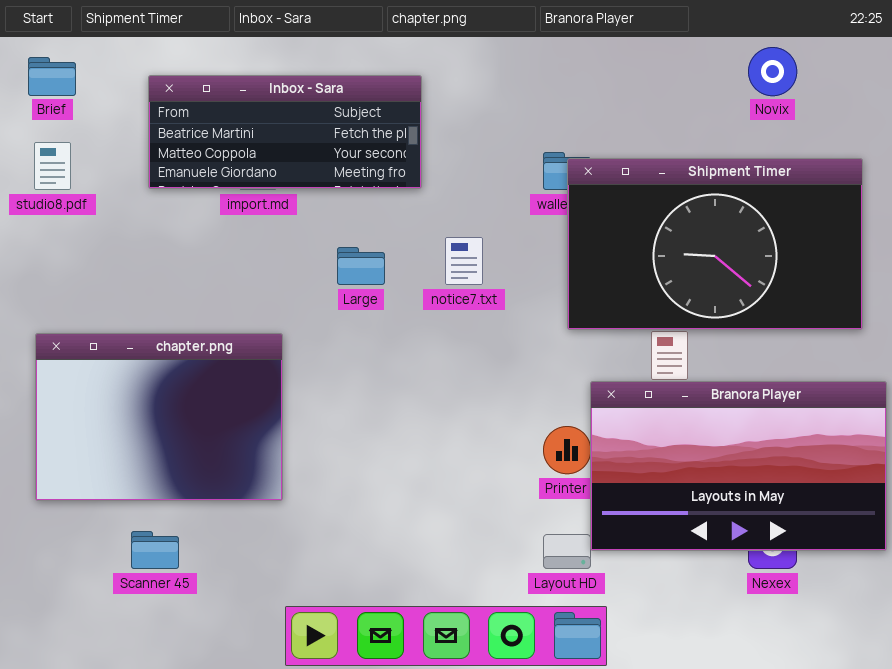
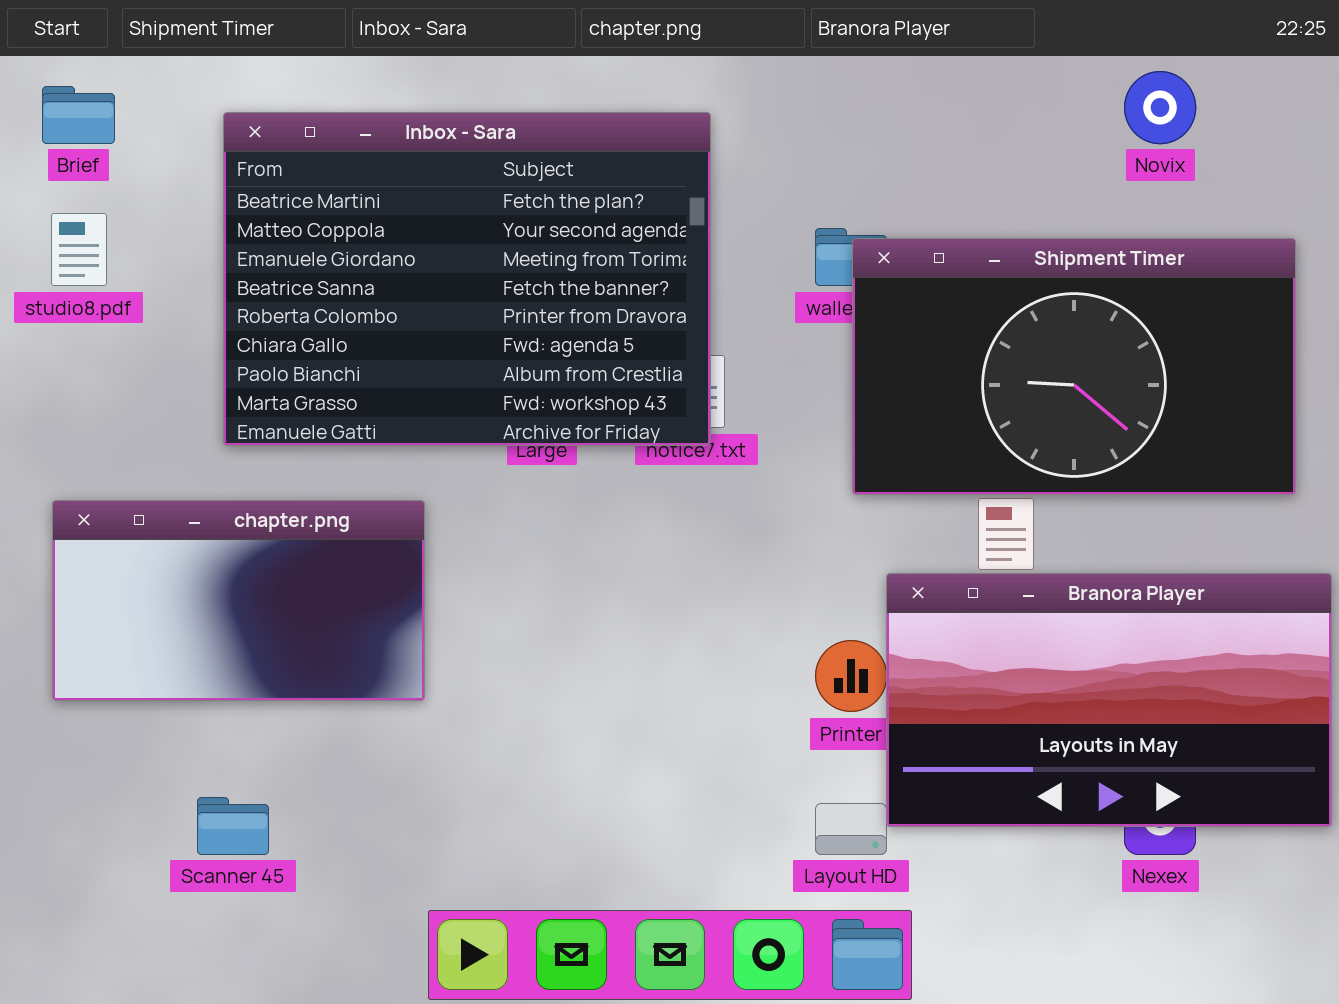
Inbox - Sara: [148,75,422,189] -> [223,112,711,446], resized
chapter.png: [35,333,283,501] -> [52,500,425,701], resized

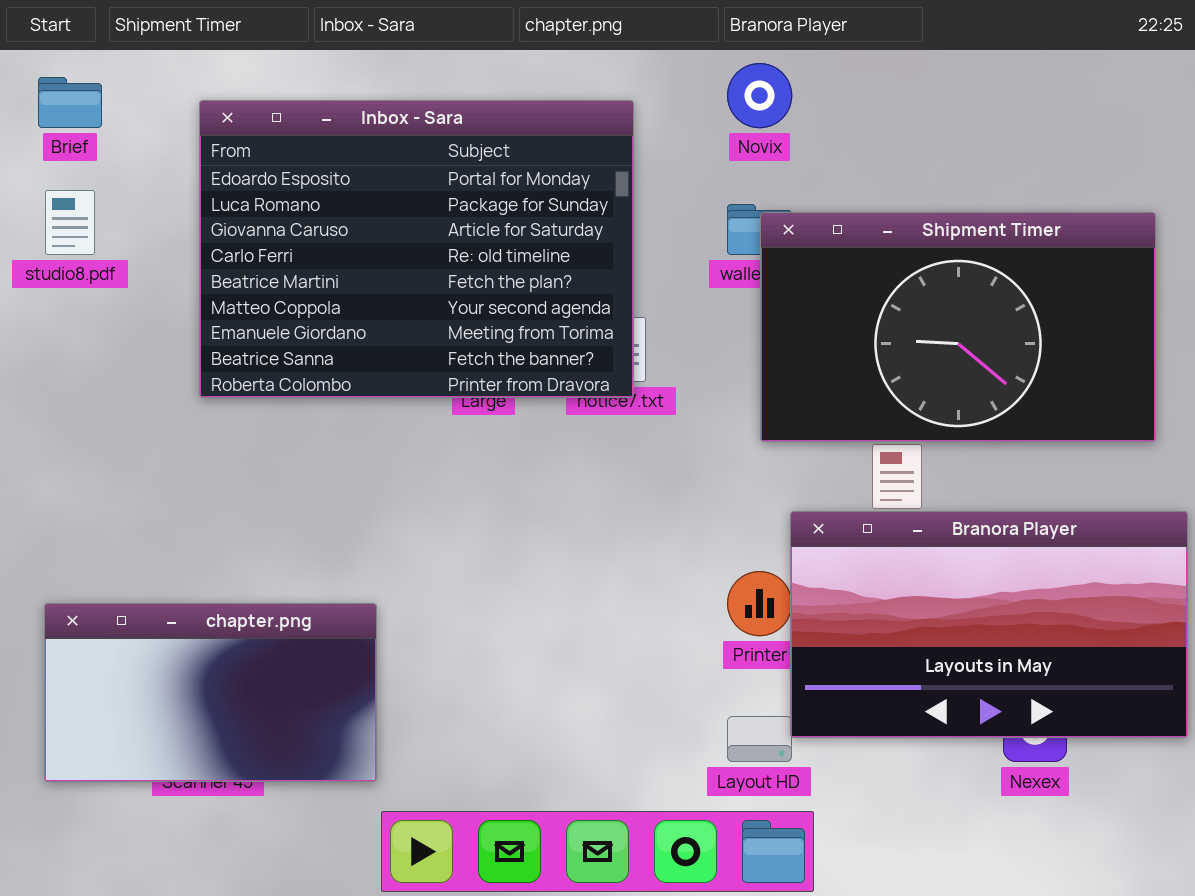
Novix: [1124,71,1196,144] -> [727,63,792,128], moved
Inbox - Sara: [223,112,711,446] -> [199,100,634,398], scrolled up 4 rows
chapter.png: [52,500,425,701] -> [44,603,377,782], moved

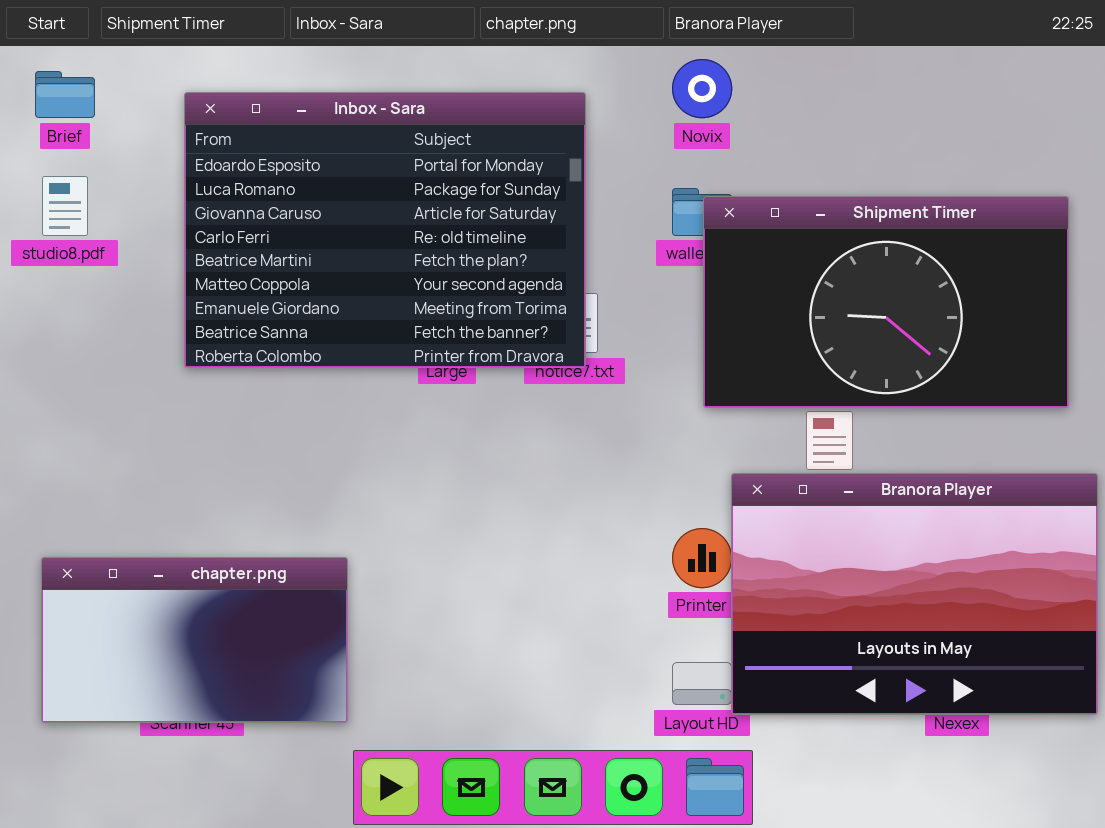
Branora Player: [790,511,1188,738] -> [731,473,1098,715], resized

